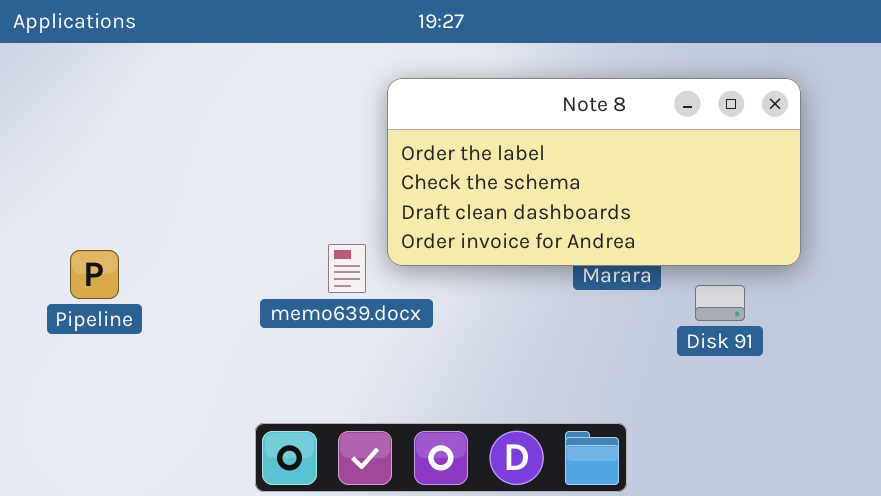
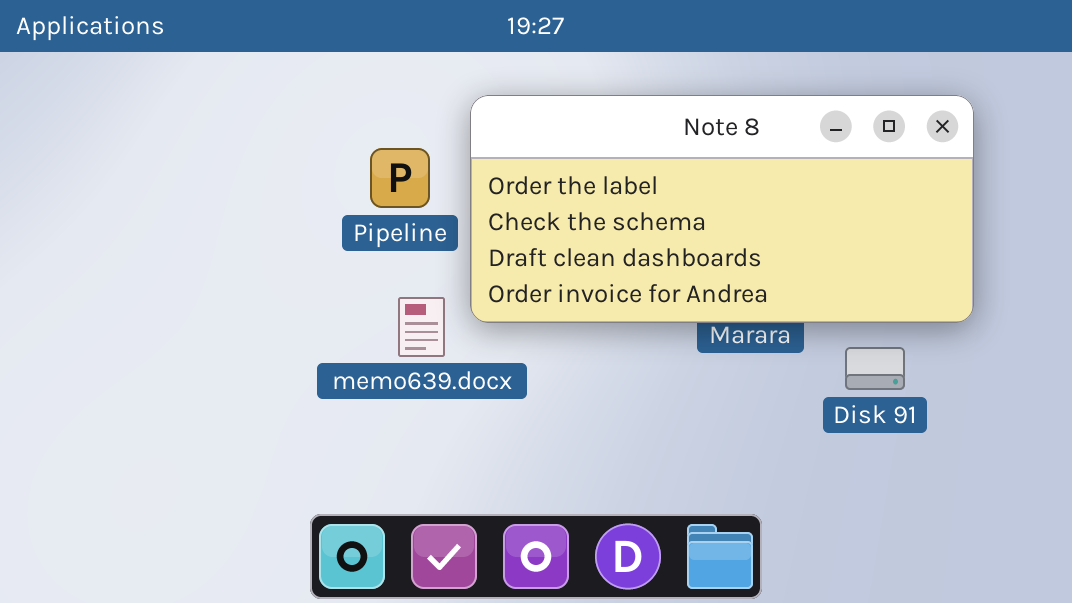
Pipeline: [70,250,119,299] -> [370,148,430,208], moved

